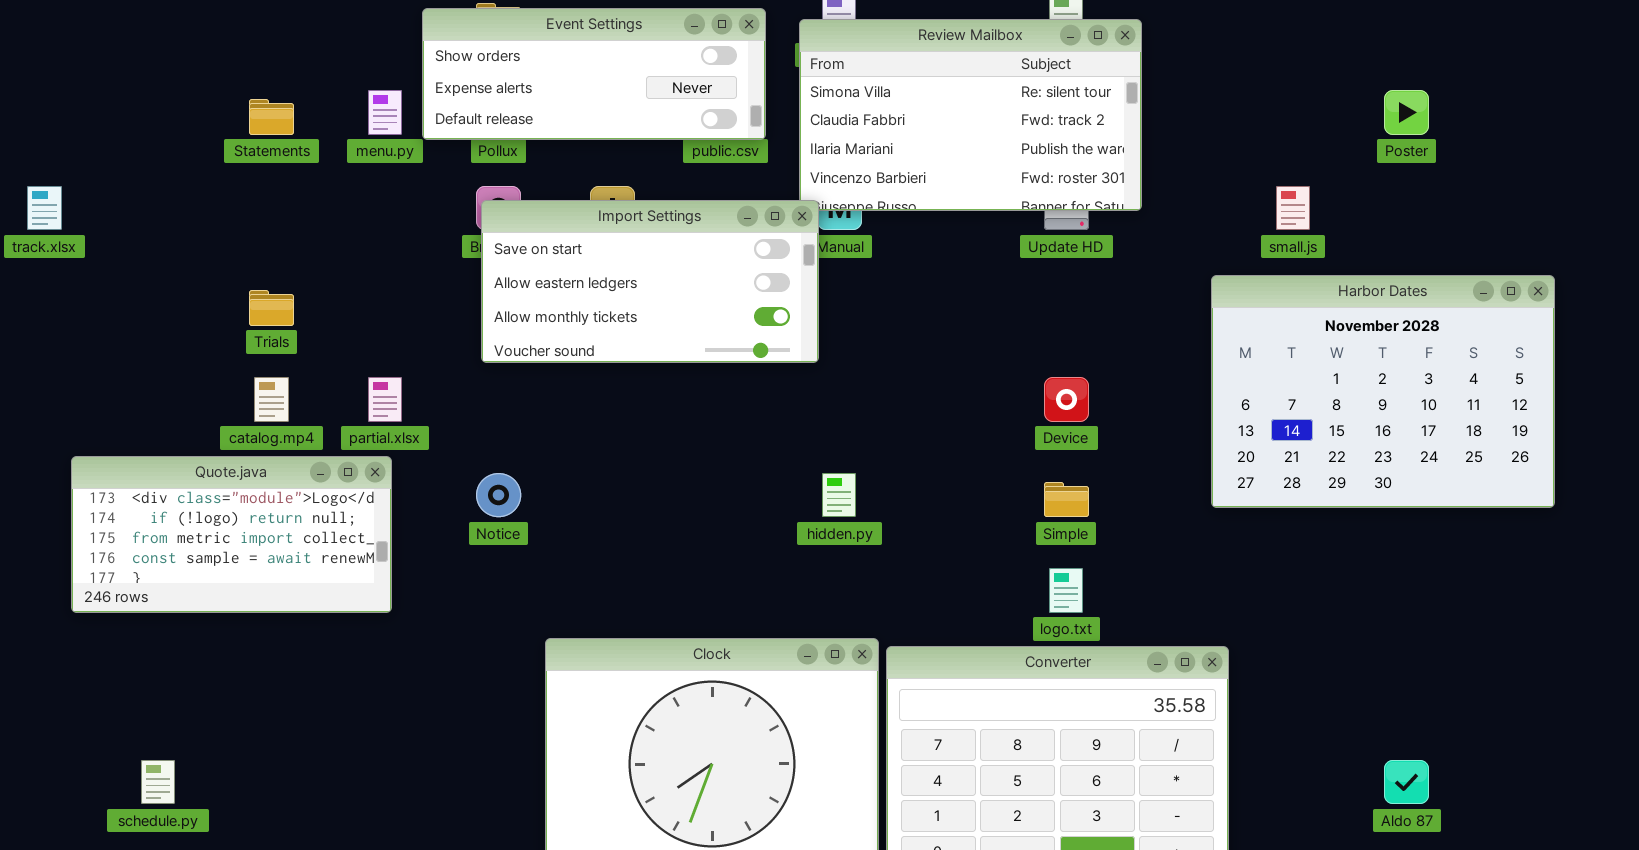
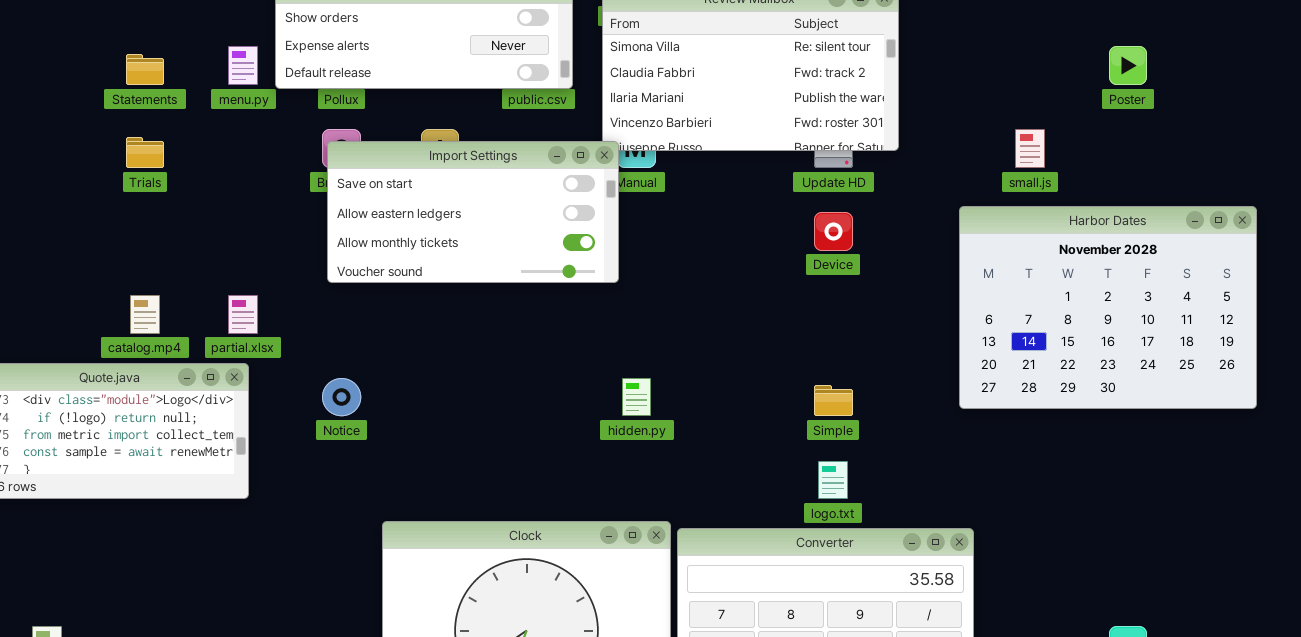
Trials: [249,290,294,326] -> [126,137,164,168], moved
Device: [1044,377,1089,422] -> [814,212,853,251], moved

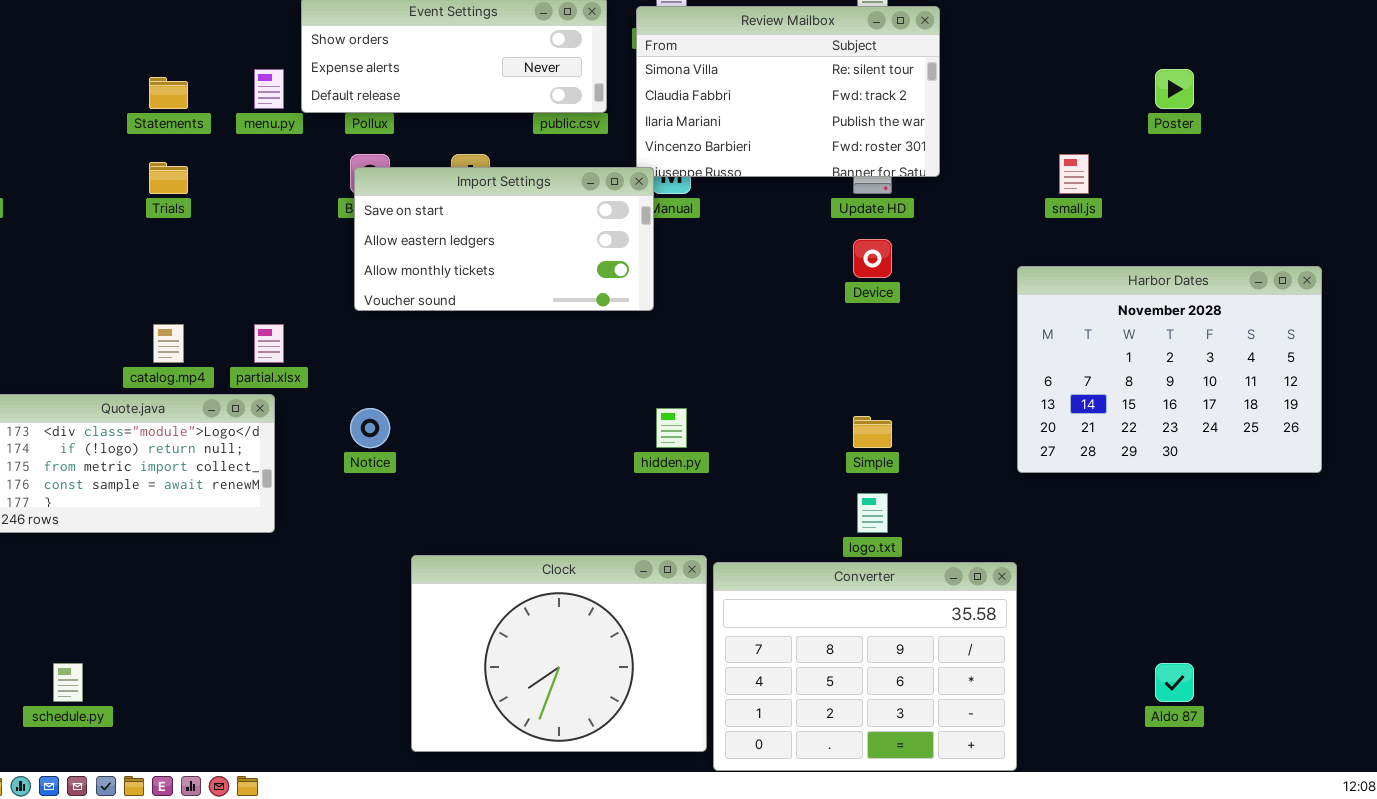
Harbor Dates: [959,206,1257,409] -> [1017,266,1322,473], moved

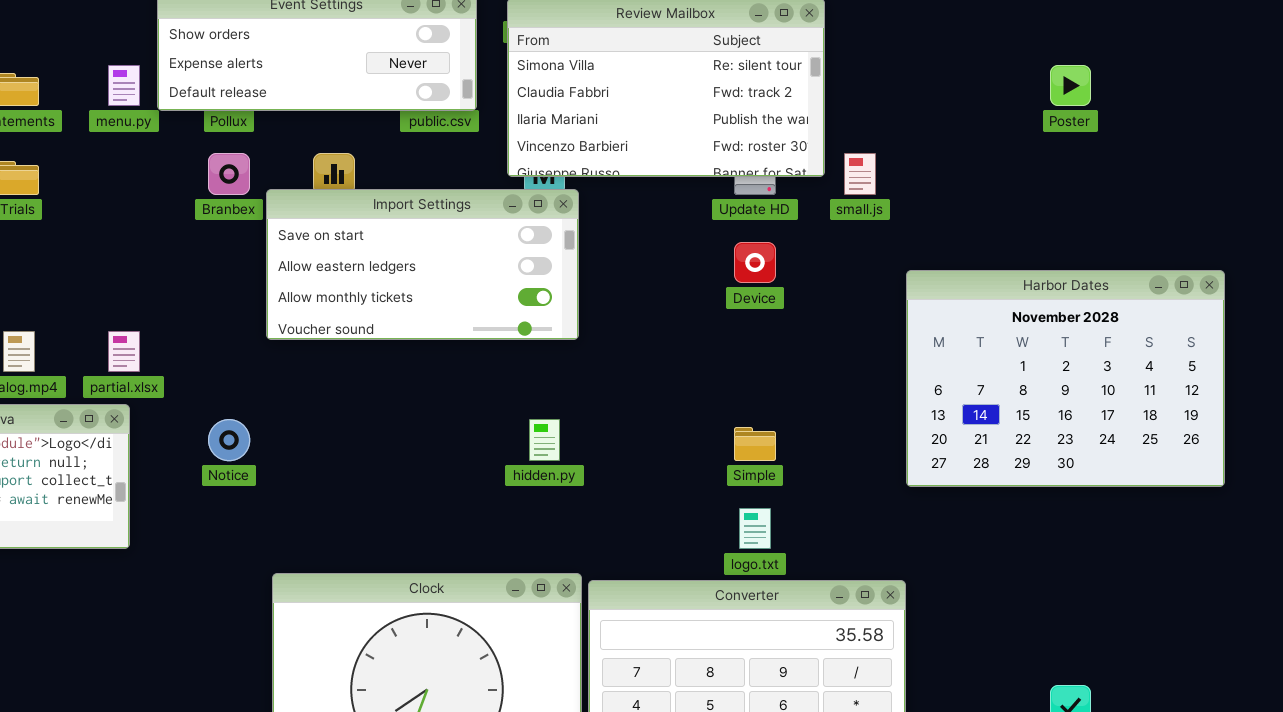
small.js: [1059,154,1089,194] -> [844,153,876,195], moved
Import Settings: [354,167,654,311] -> [266,189,579,340], moved

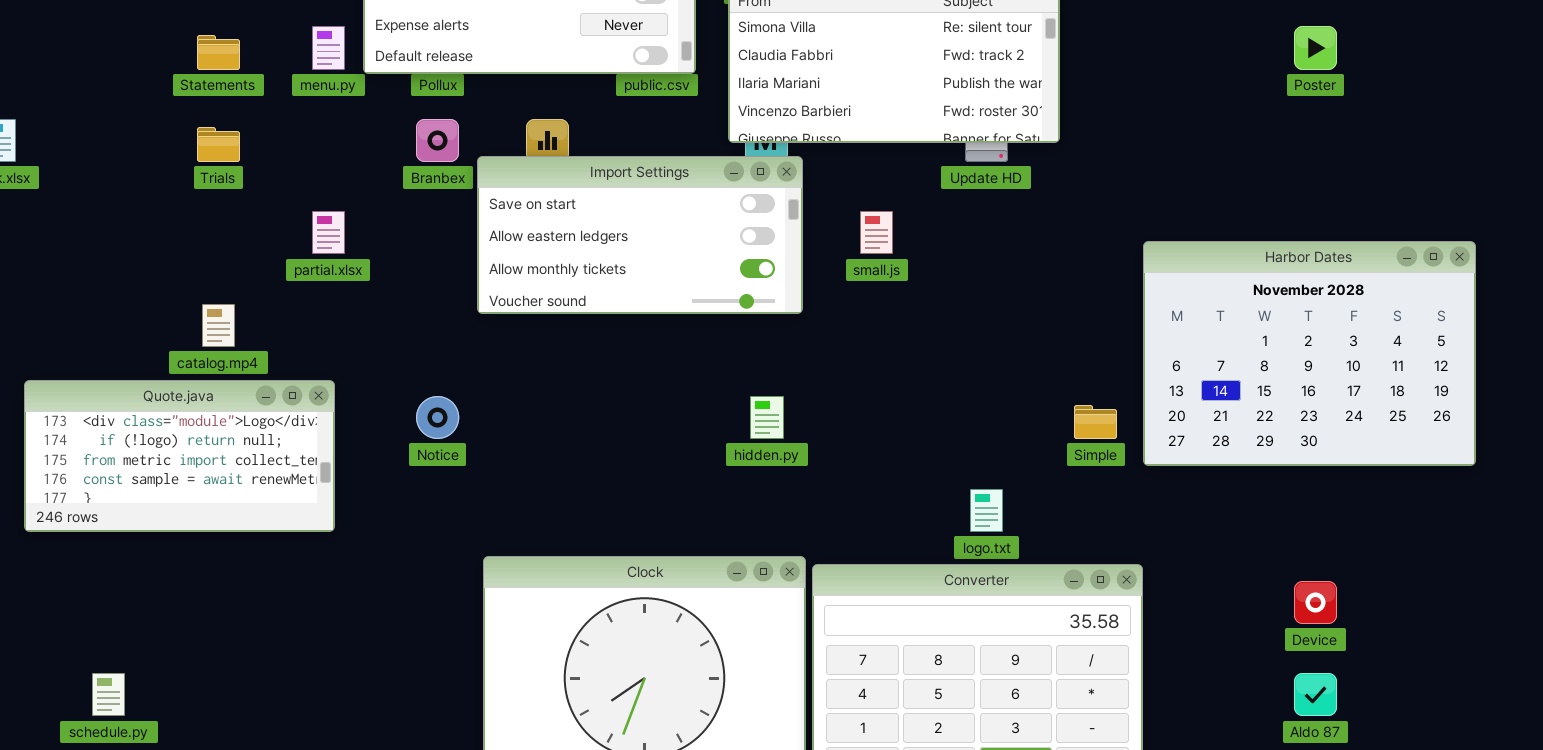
small.js: [844,153,876,195] -> [860,211,893,254], moved
Device: [734,242,776,283] -> [1294,581,1337,624], moved
partial.xlsx: [108,331,140,372] -> [312,211,345,254], moved
Simple: [734,427,776,461] -> [1074,405,1117,439], moved

